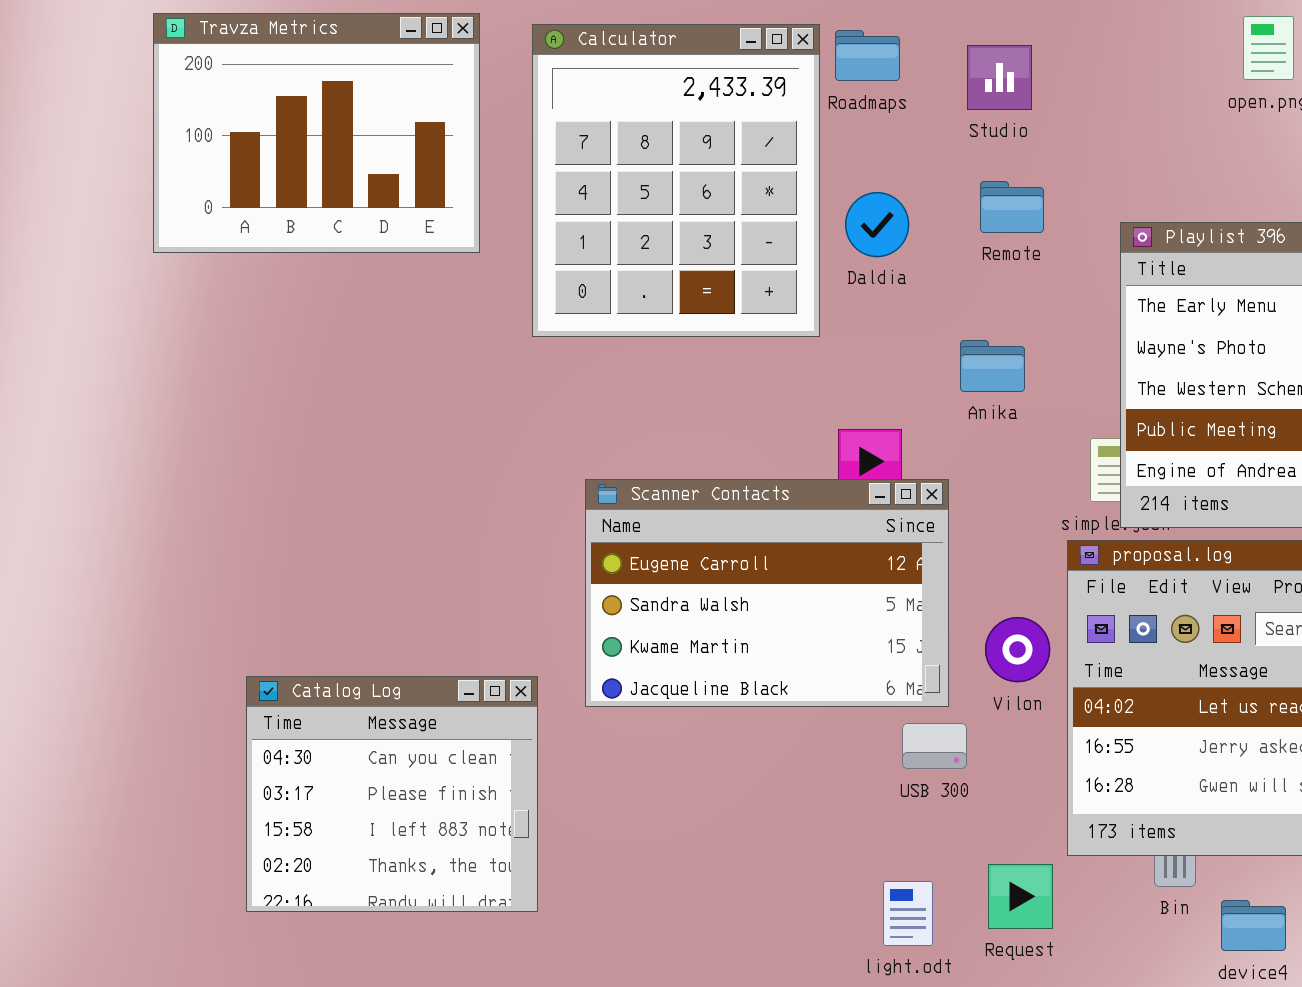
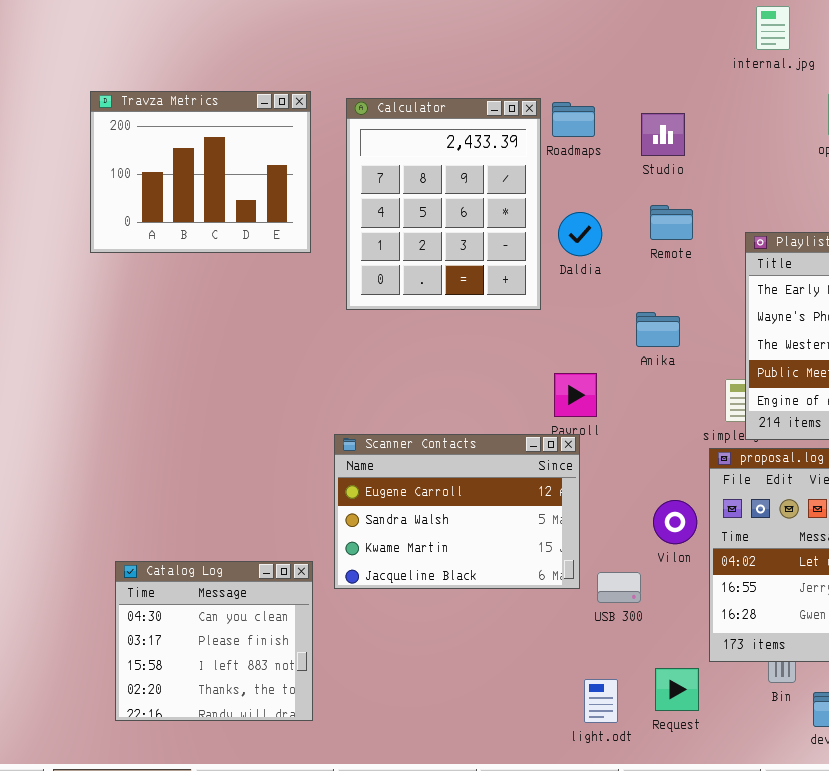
Scanner Contacts: [585,479,949,707] -> [334,434,580,589], moved
Catalog Log: [246,676,538,912] -> [115,561,313,721], moved

